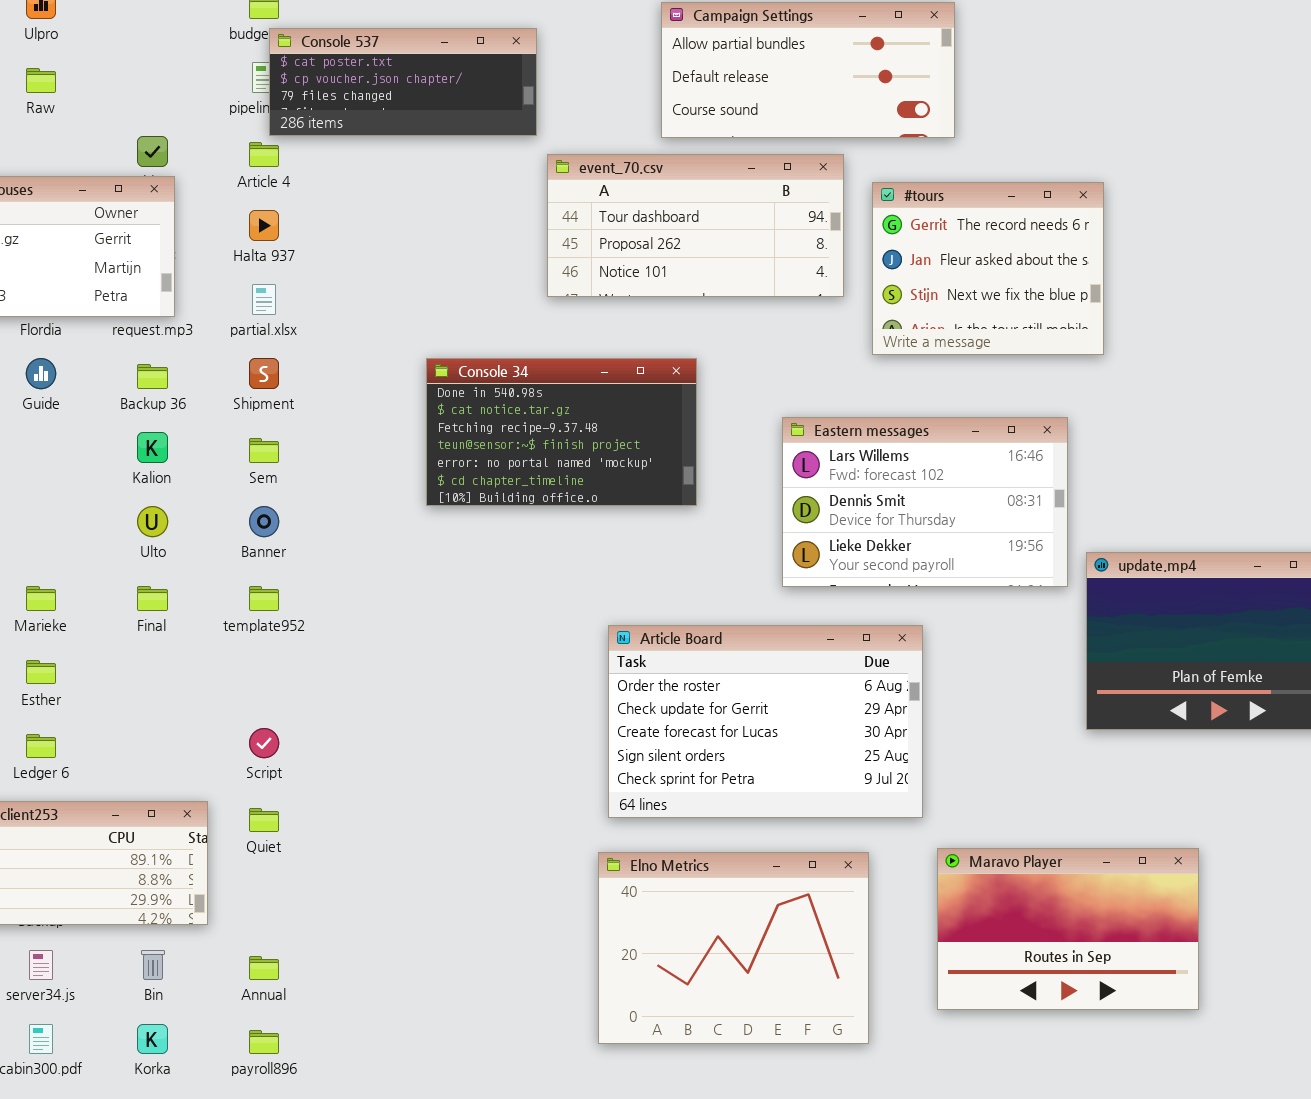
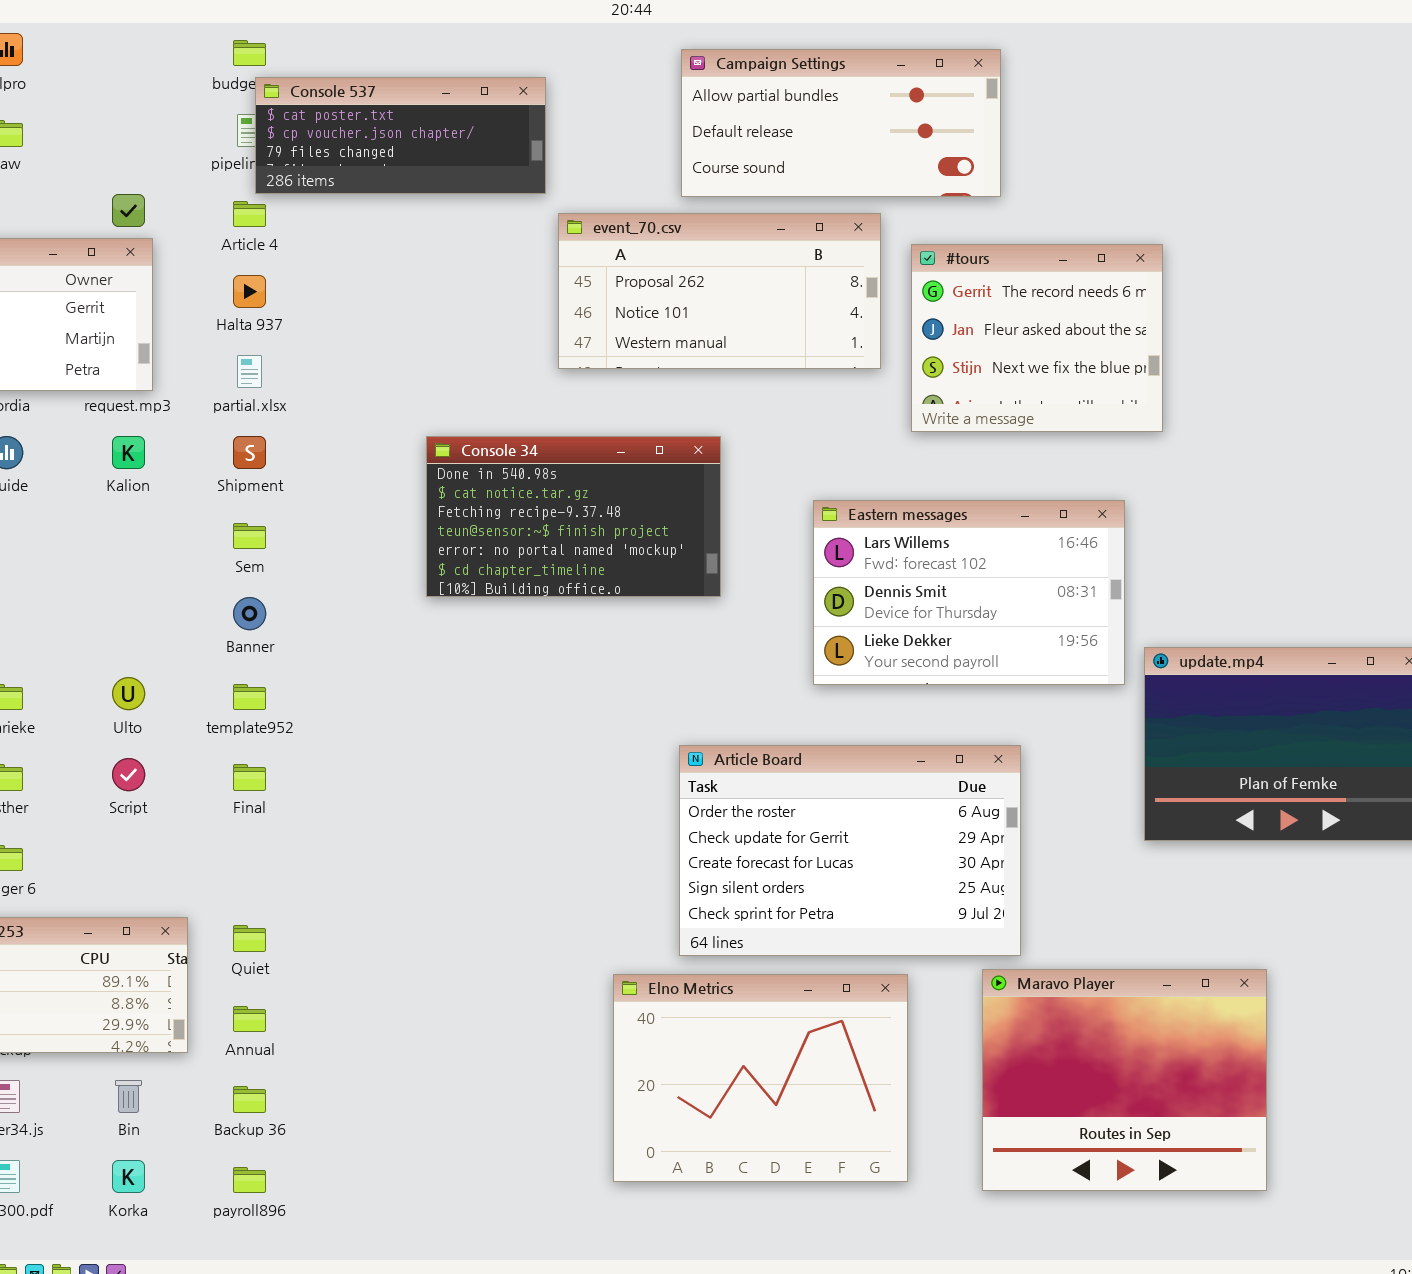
event_70.csv: [547,154,844,297] -> [558,213,881,369], scrolled down 1 row
Backup 36: [137,364,168,389] -> [233,1086,266,1113], moved
Kalion: [137,432,168,463] -> [112,436,145,469], moved
Ulto: [137,506,168,537] -> [112,677,145,710], moved
Final: [137,586,168,611] -> [233,764,266,791], moved
Article Board: [608,625,923,818] -> [679,745,1021,956], moved
Script: [249,728,279,758] -> [112,758,145,791], moved
Maravo Player: [937,848,1199,1010] -> [982,969,1267,1191], resized
Annual: [249,956,279,980] -> [233,1006,266,1032], moved

